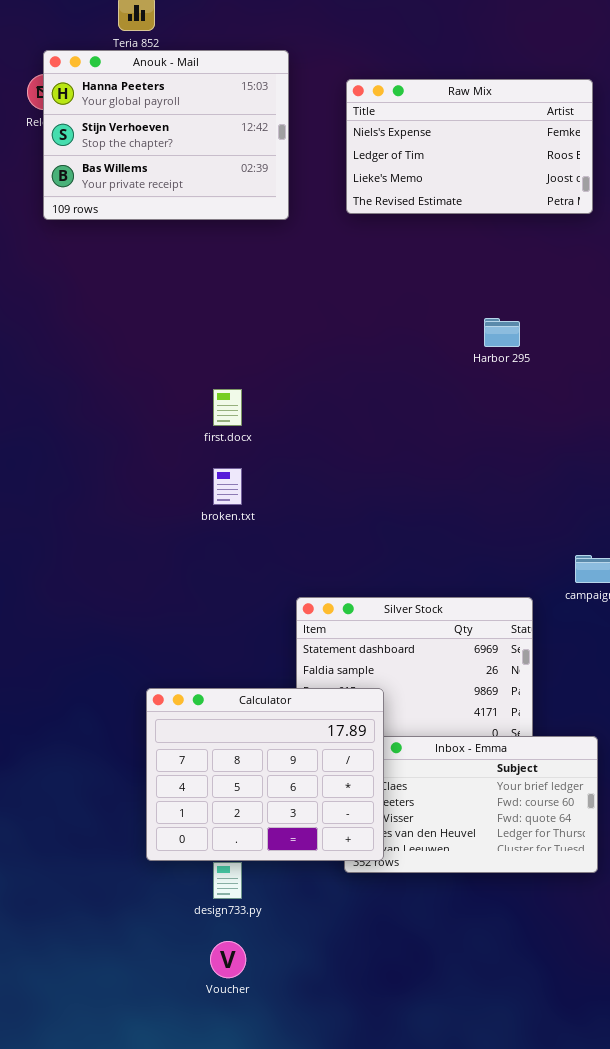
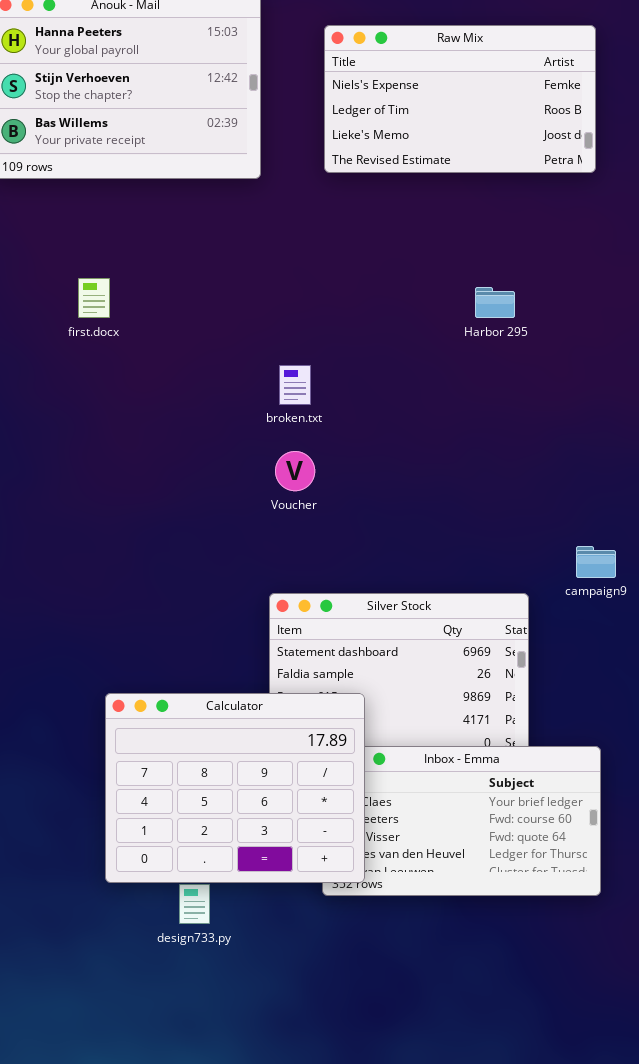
first.docx: [213,389,242,426] -> [78,278,110,318], moved
broken.txt: [213,468,242,505] -> [279,365,311,405], moved
Voucher: [210,941,246,978] -> [275,451,315,491], moved

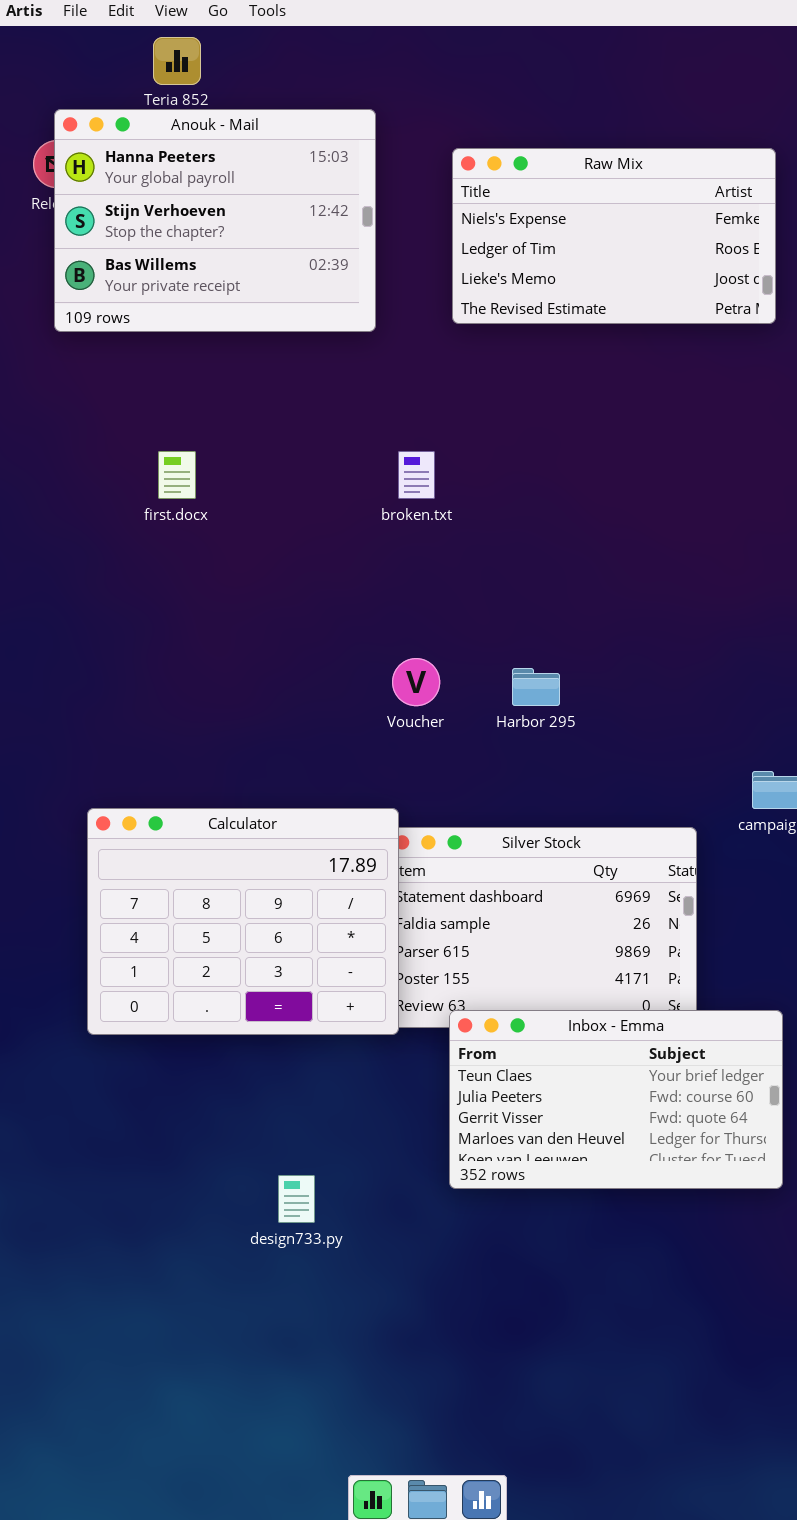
Harbor 295: [475,287,515,318] -> [512,668,560,706], moved
broken.txt: [279,365,311,405] -> [398,451,435,499], moved
Calculator: [105,693,365,883] -> [87,808,399,1035], moved

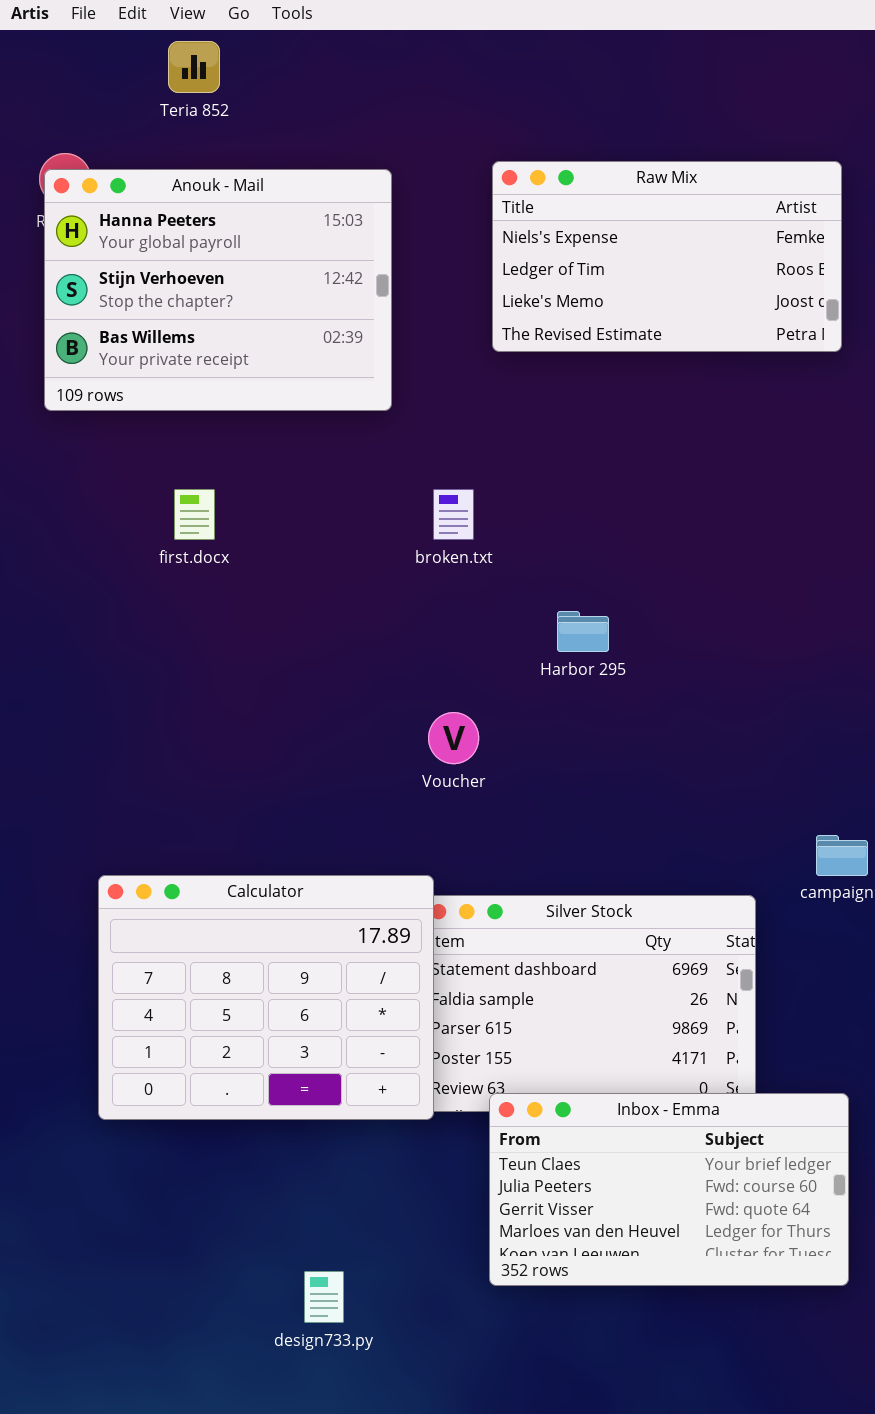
Anouk - Mail: [54,109,376,332] -> [44,169,392,411], moved
Harbor 295: [512,668,560,706] -> [557,611,609,652], moved

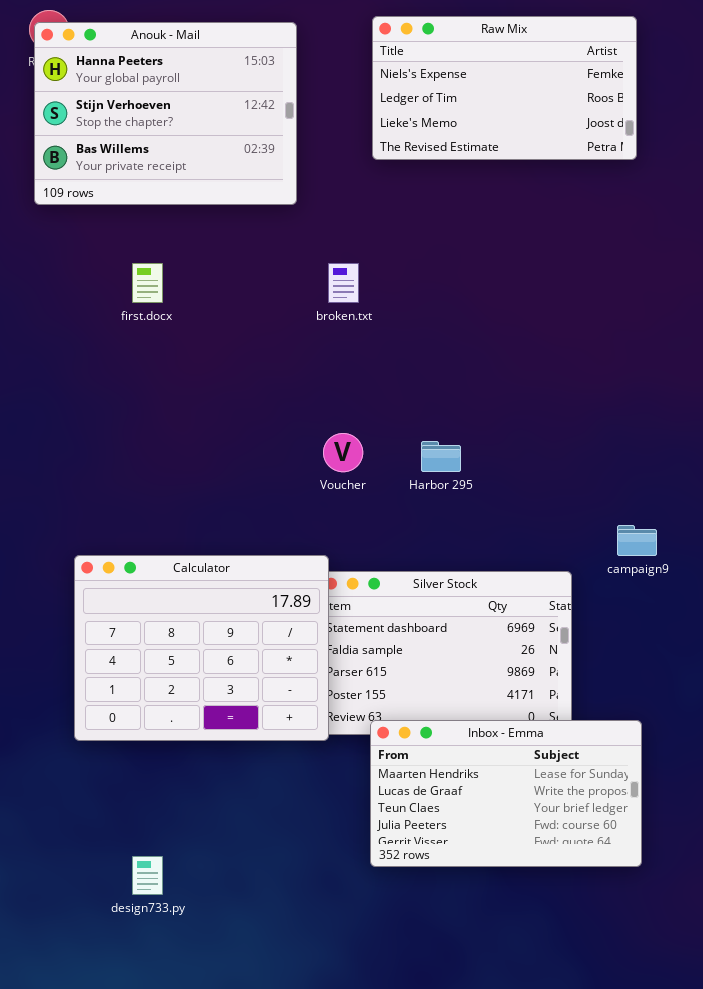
Harbor 295: [557,611,609,652] -> [421,441,461,472], moved
Inbox - Emma: [489,1093,849,1286] -> [370,720,642,867], scrolled up 2 rows
design733.py: [304,1271,344,1323] -> [132,856,163,895], moved

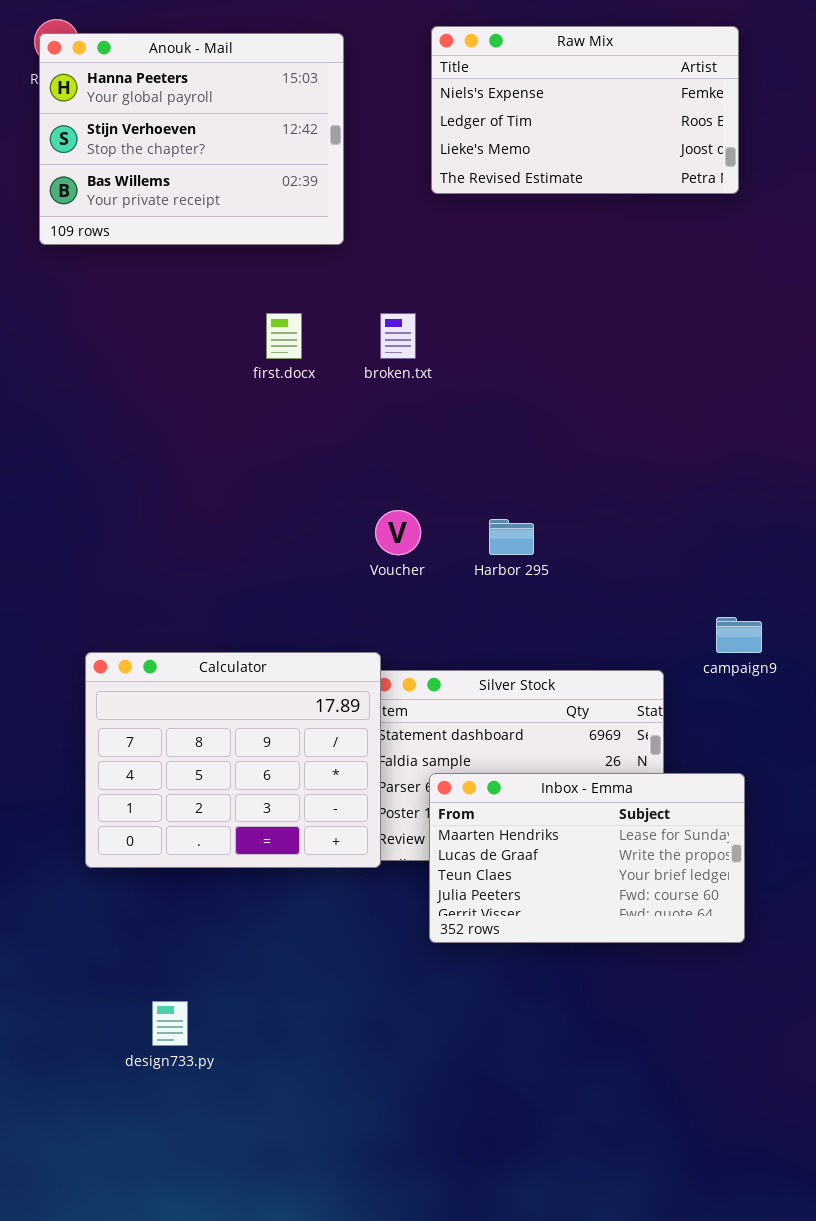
first.docx: [132,263,163,303] -> [266,313,302,359], moved
Inbox - Emma: [370,720,642,867] -> [429,773,745,943], moved

